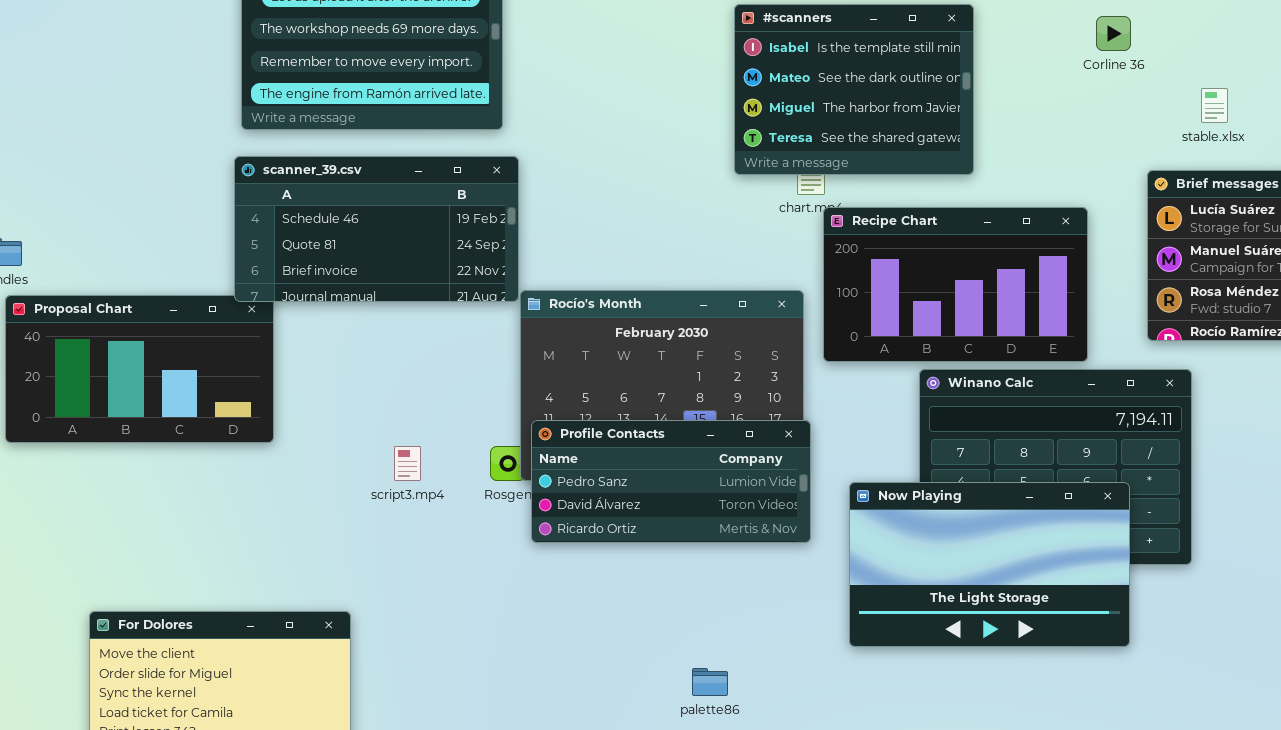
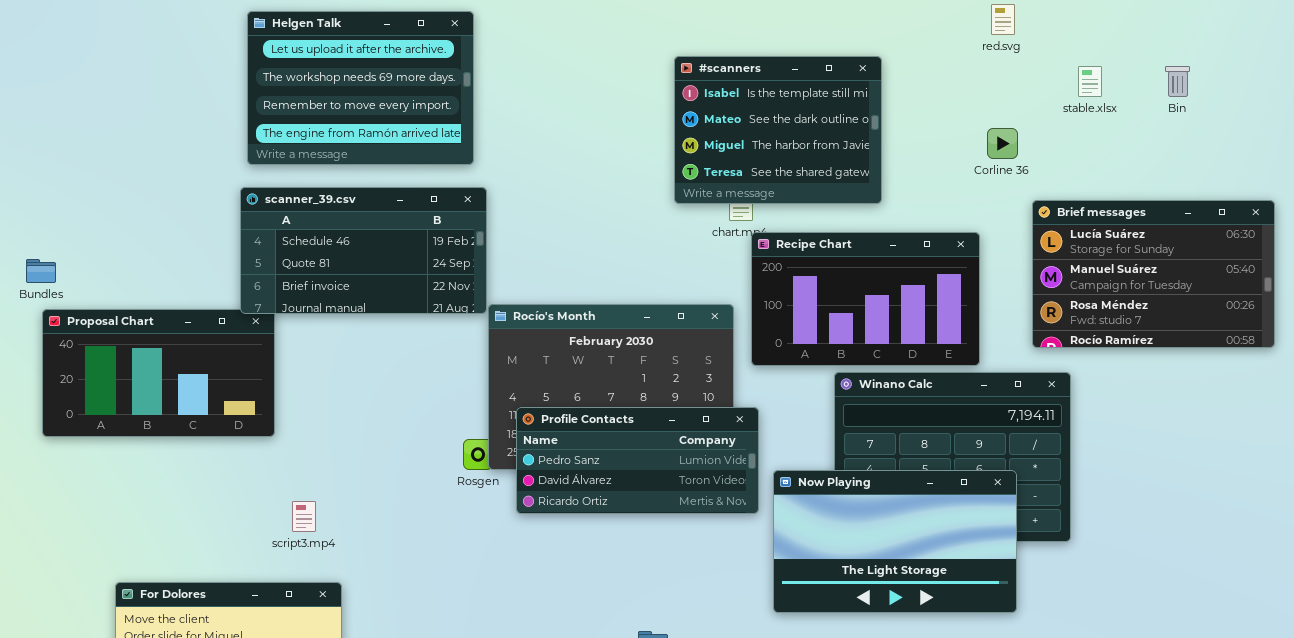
Corline 36: [1096,16,1131,51] -> [987,128,1018,159], moved
stable.xlsx: [1201,88,1228,123] -> [1078,66,1102,97], moved
Profile Contacts: [531,420,811,543] -> [516,407,759,514], moved
script3.mp4: [394,446,421,481] -> [292,501,316,532], moved

